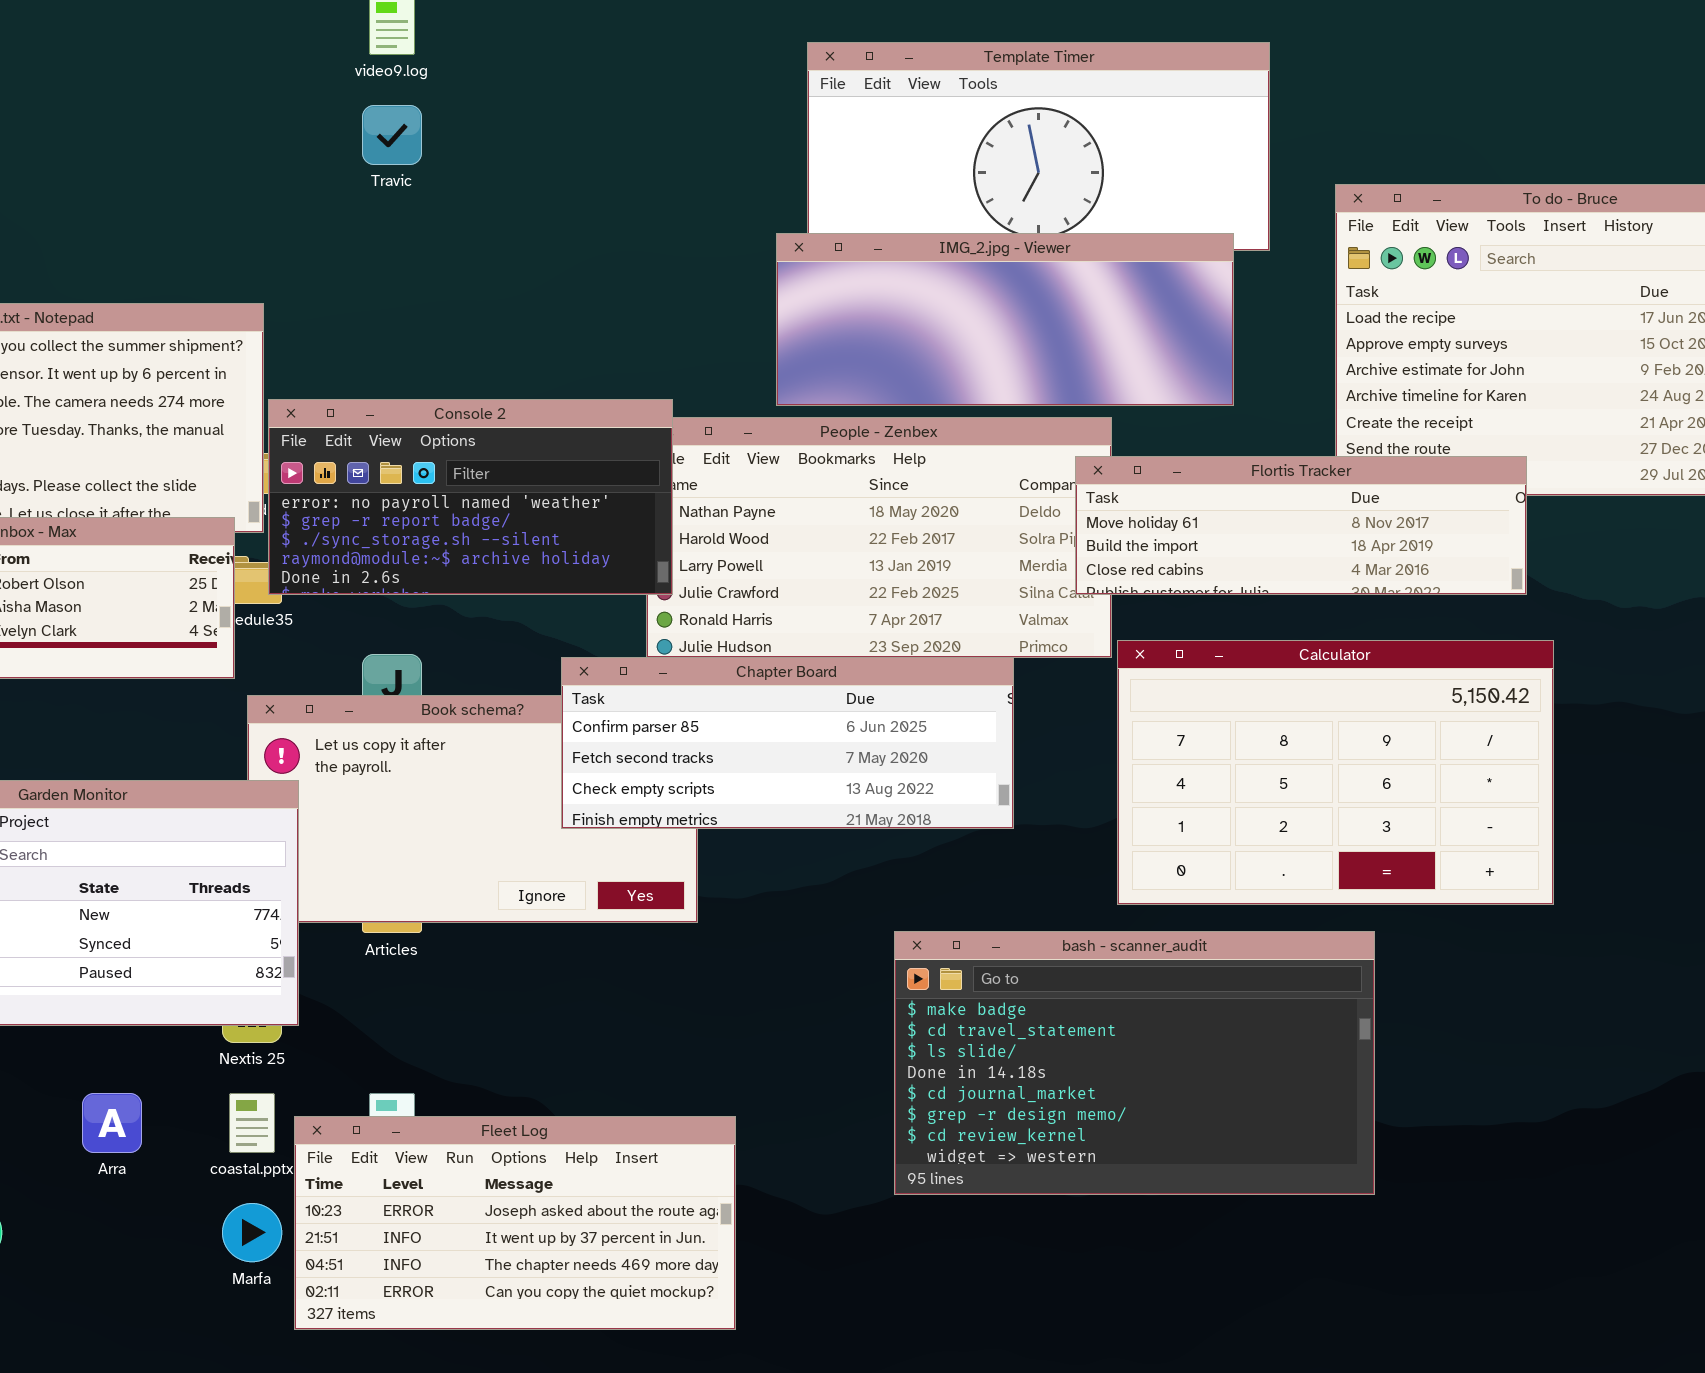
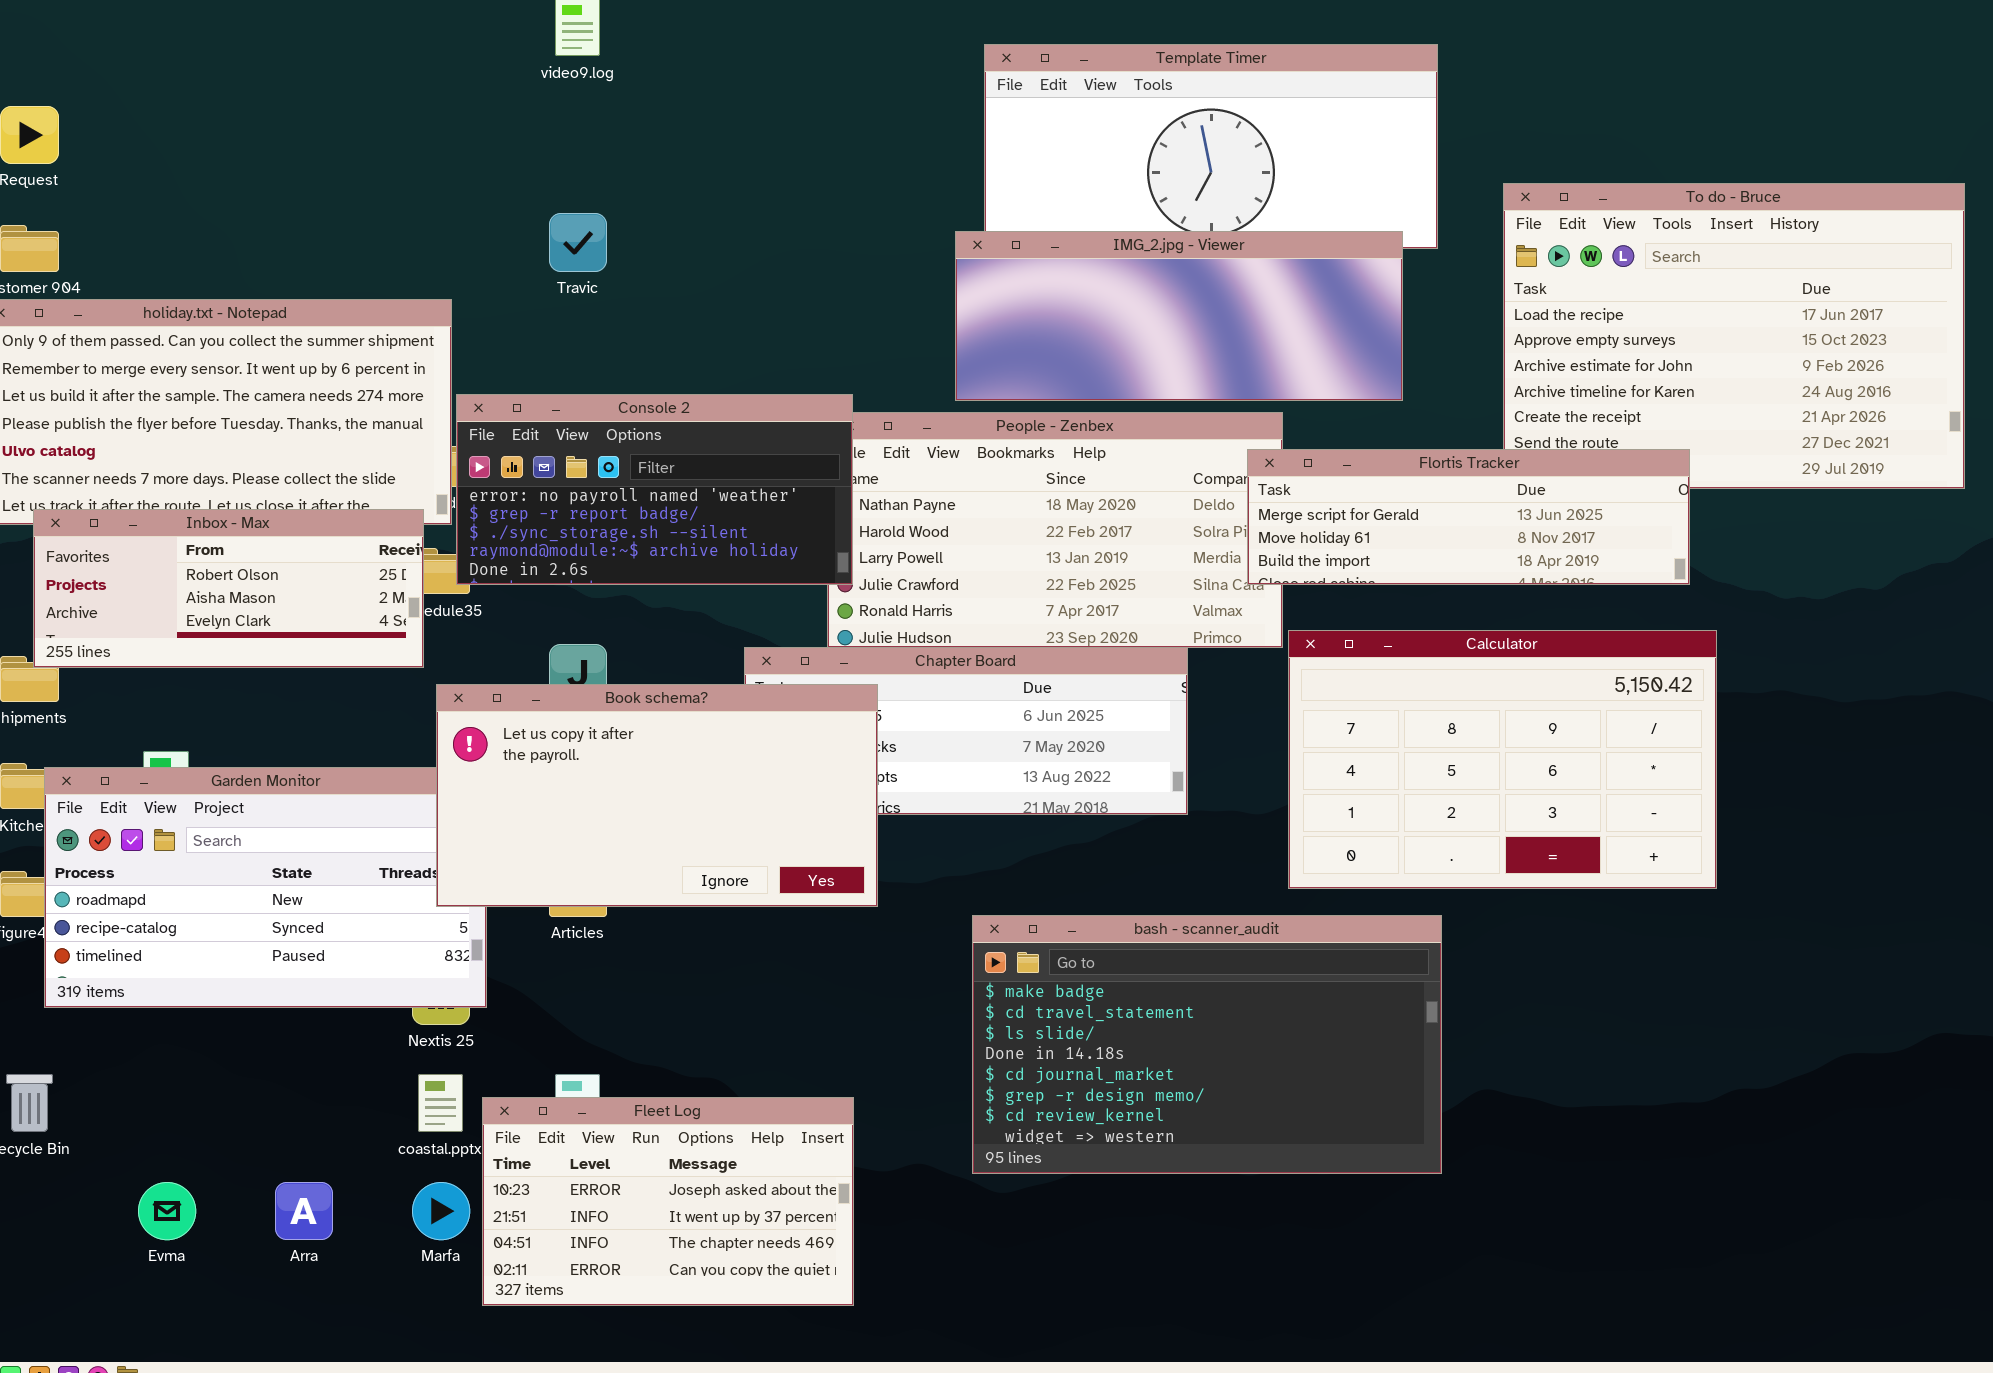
Travic: [362,105,422,165] -> [549,213,607,272], moved
Flortis Tracker: [1075,456,1527,595] -> [1247,449,1690,585], scrolled up 1 row
Book schema?: [247,695,698,923] -> [436,684,878,907], raised
bash - scanner_audit: [894,931,1375,1195] -> [972,915,1442,1174], moved
Arra: [82,1093,142,1153] -> [275,1182,333,1240], moved
Fleet Log: [294,1116,736,1330] -> [482,1097,854,1306], resized

